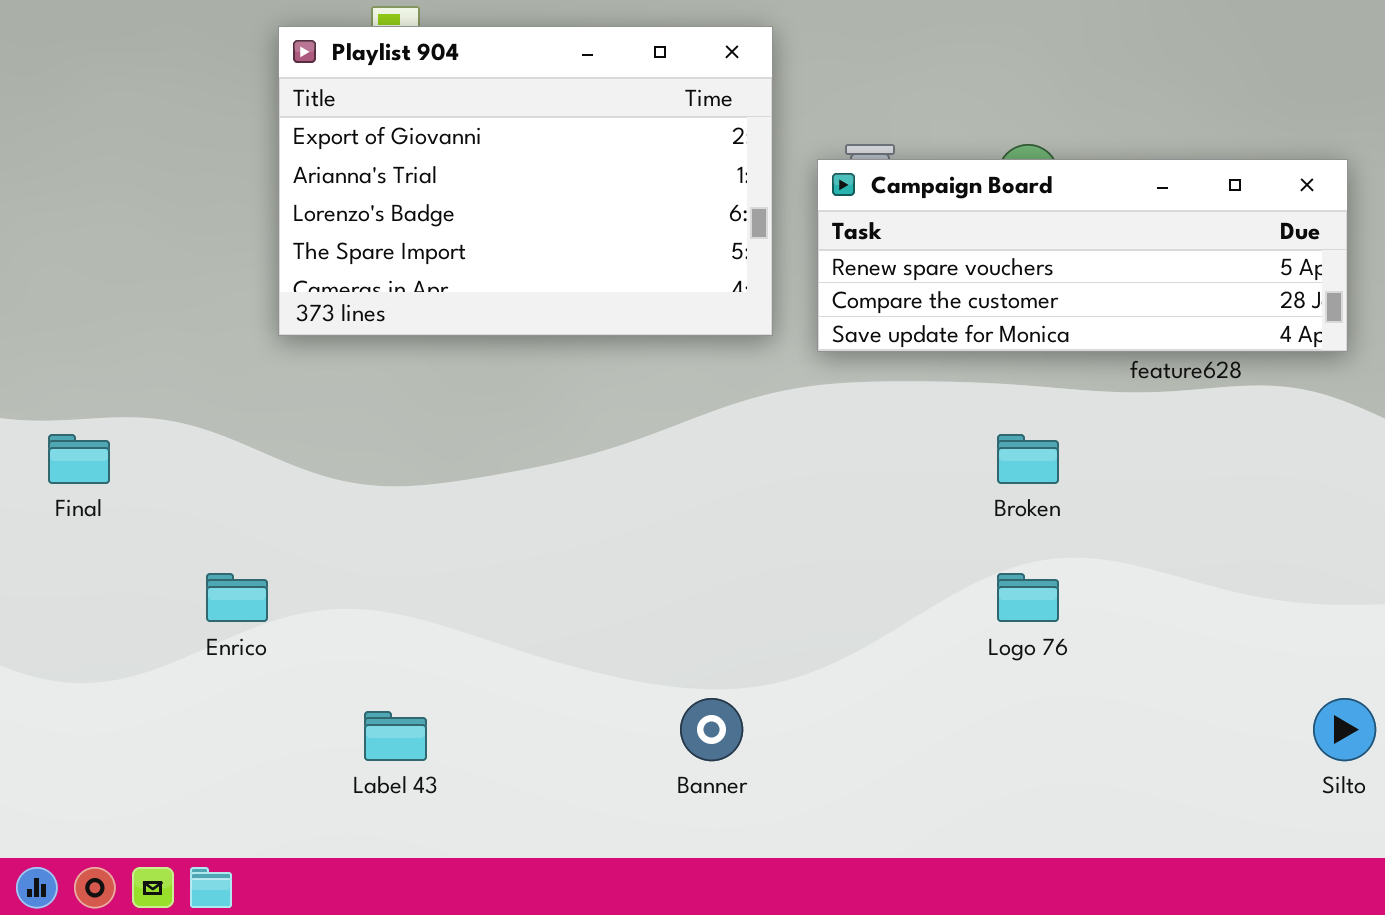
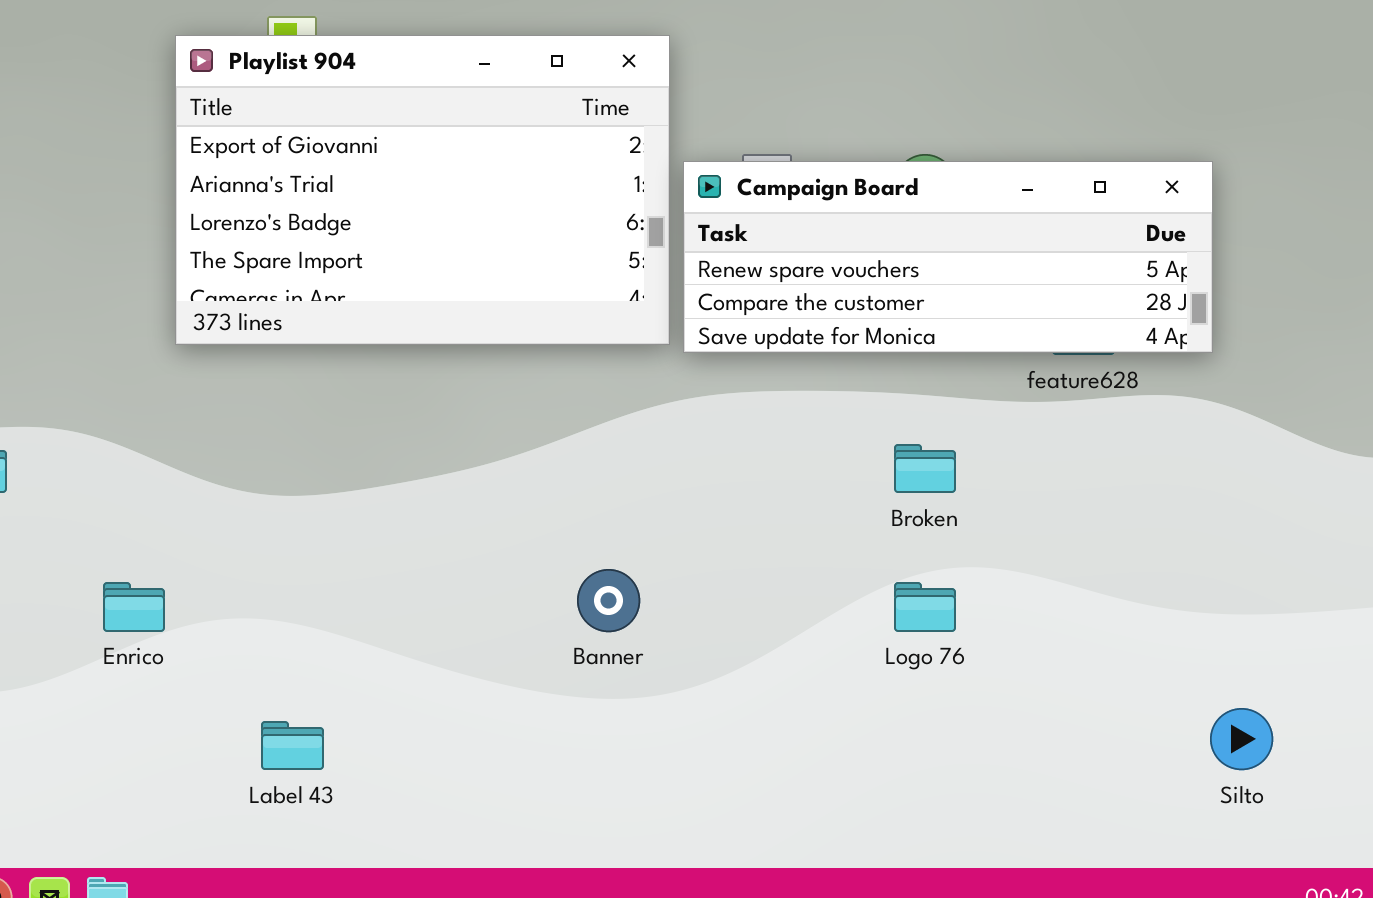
Campaign Board: [817,159,1348,352] -> [683,161,1213,353], moved
Banner: [680,698,743,761] -> [577,569,640,632], moved

